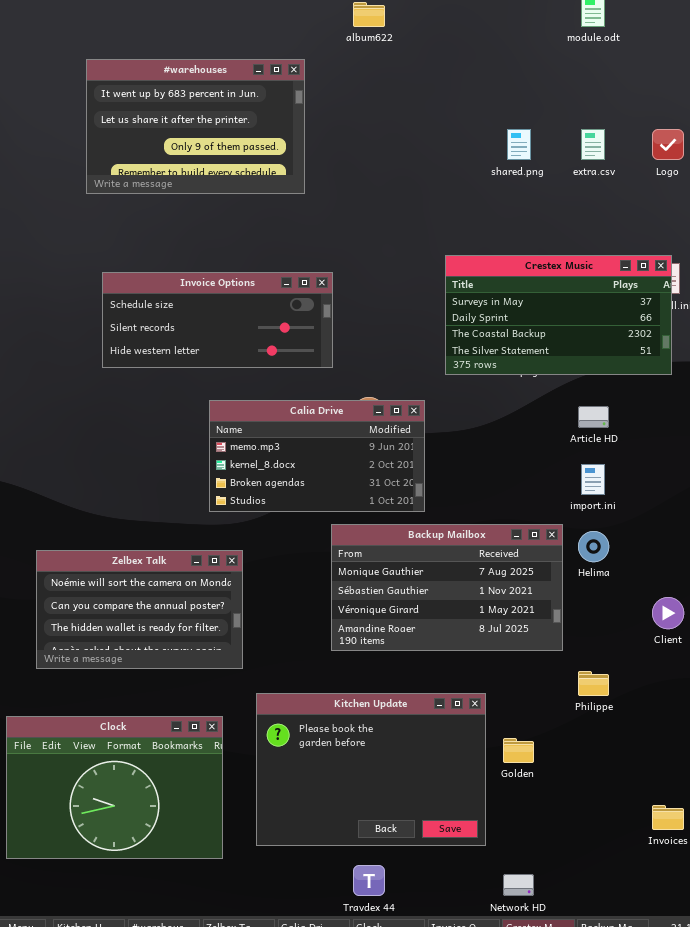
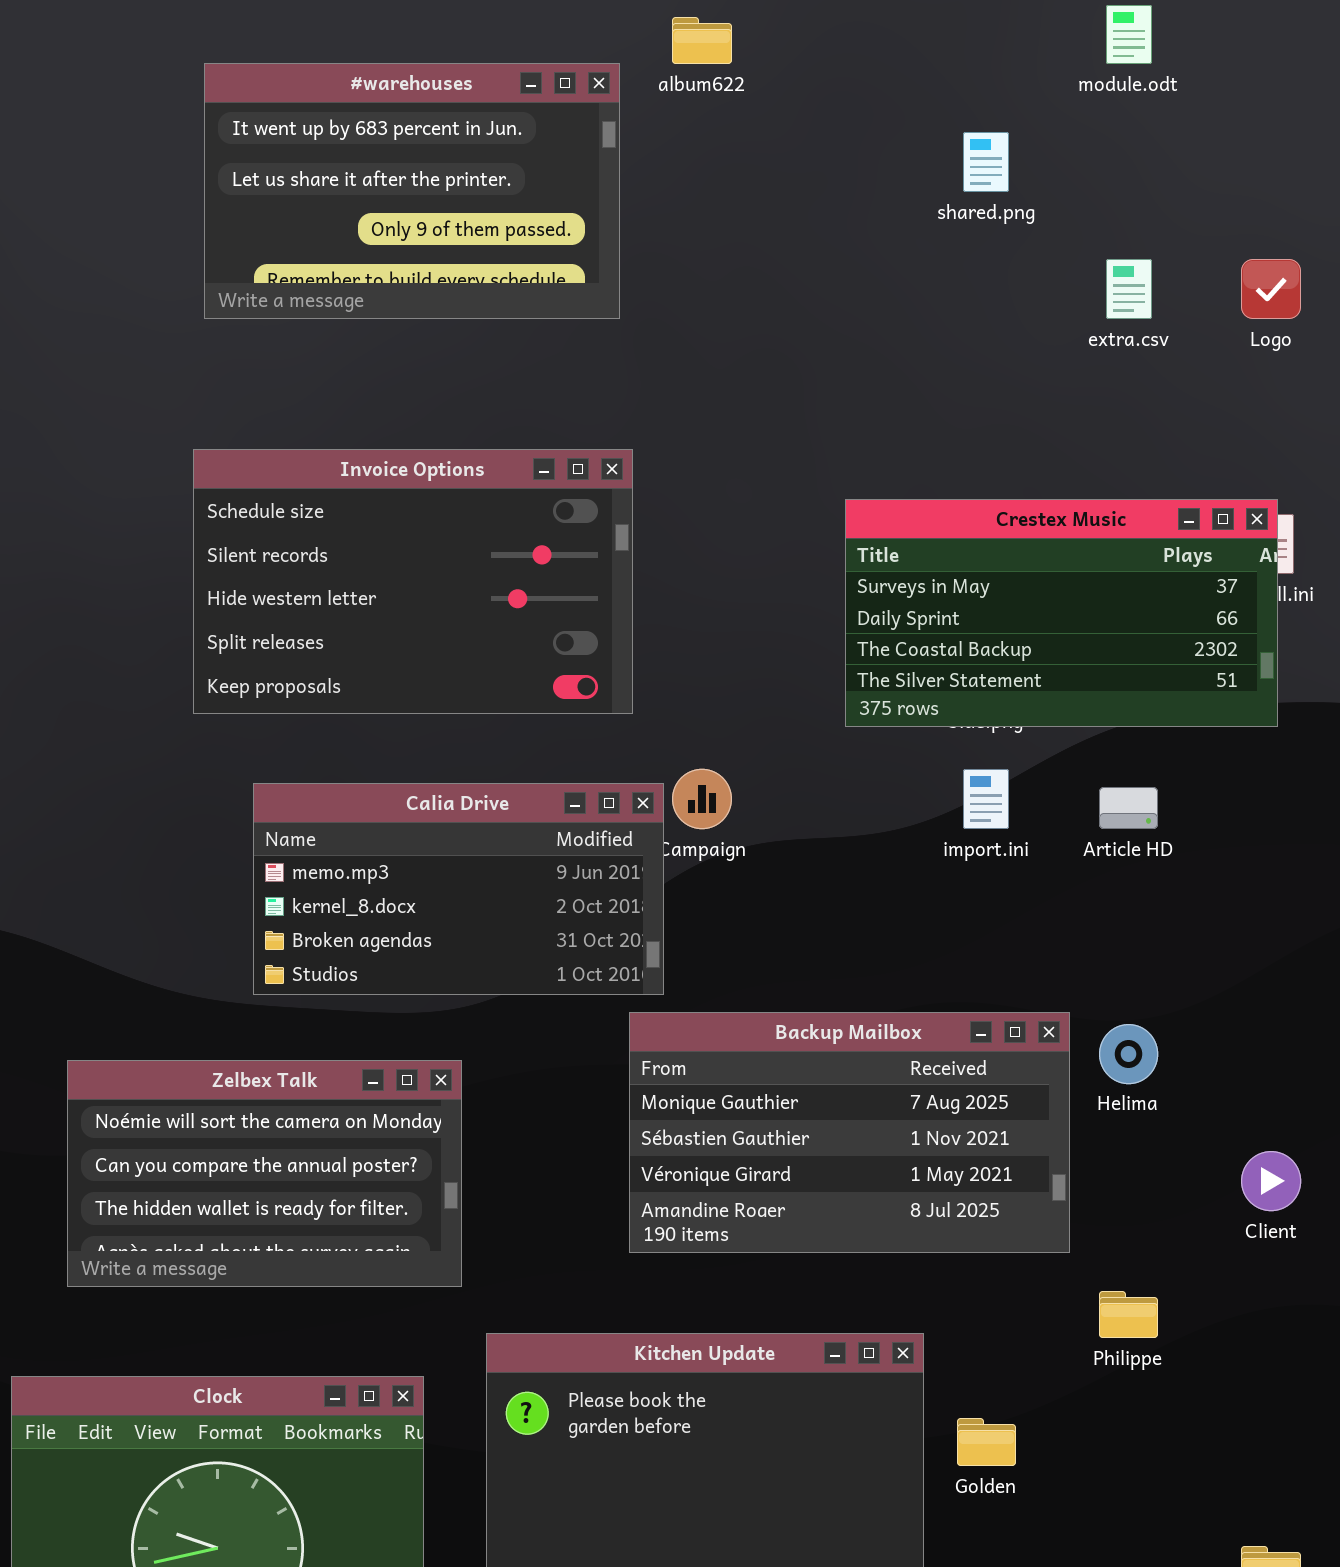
#warehouses: [86,59,305,194] -> [204,63,620,319], moved
shared.png: [507,129,531,160] -> [963,132,1009,192], moved
Invoice Options: [102,272,333,368] -> [193,449,633,714], resized
Calia Drive: [209,400,425,512] -> [253,783,664,995], moved
import.ini: [581,464,605,495] -> [963,769,1009,829], moved

